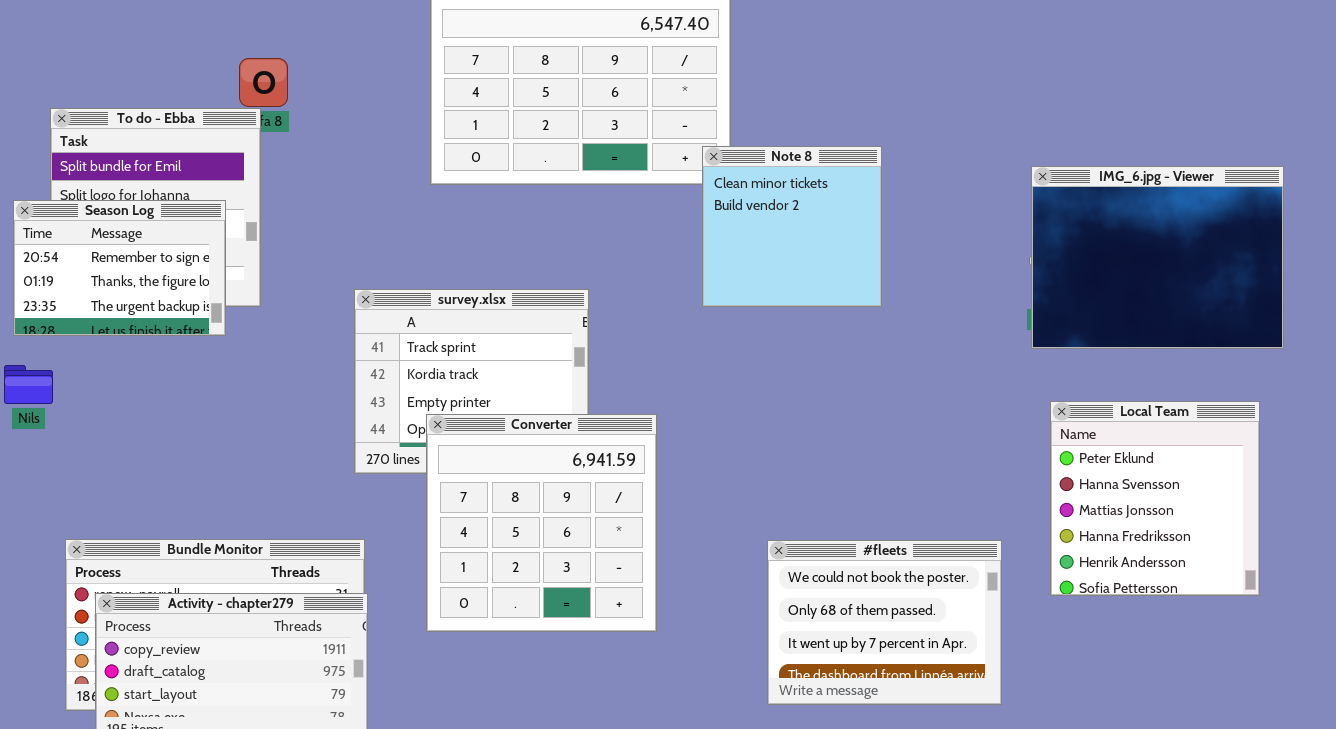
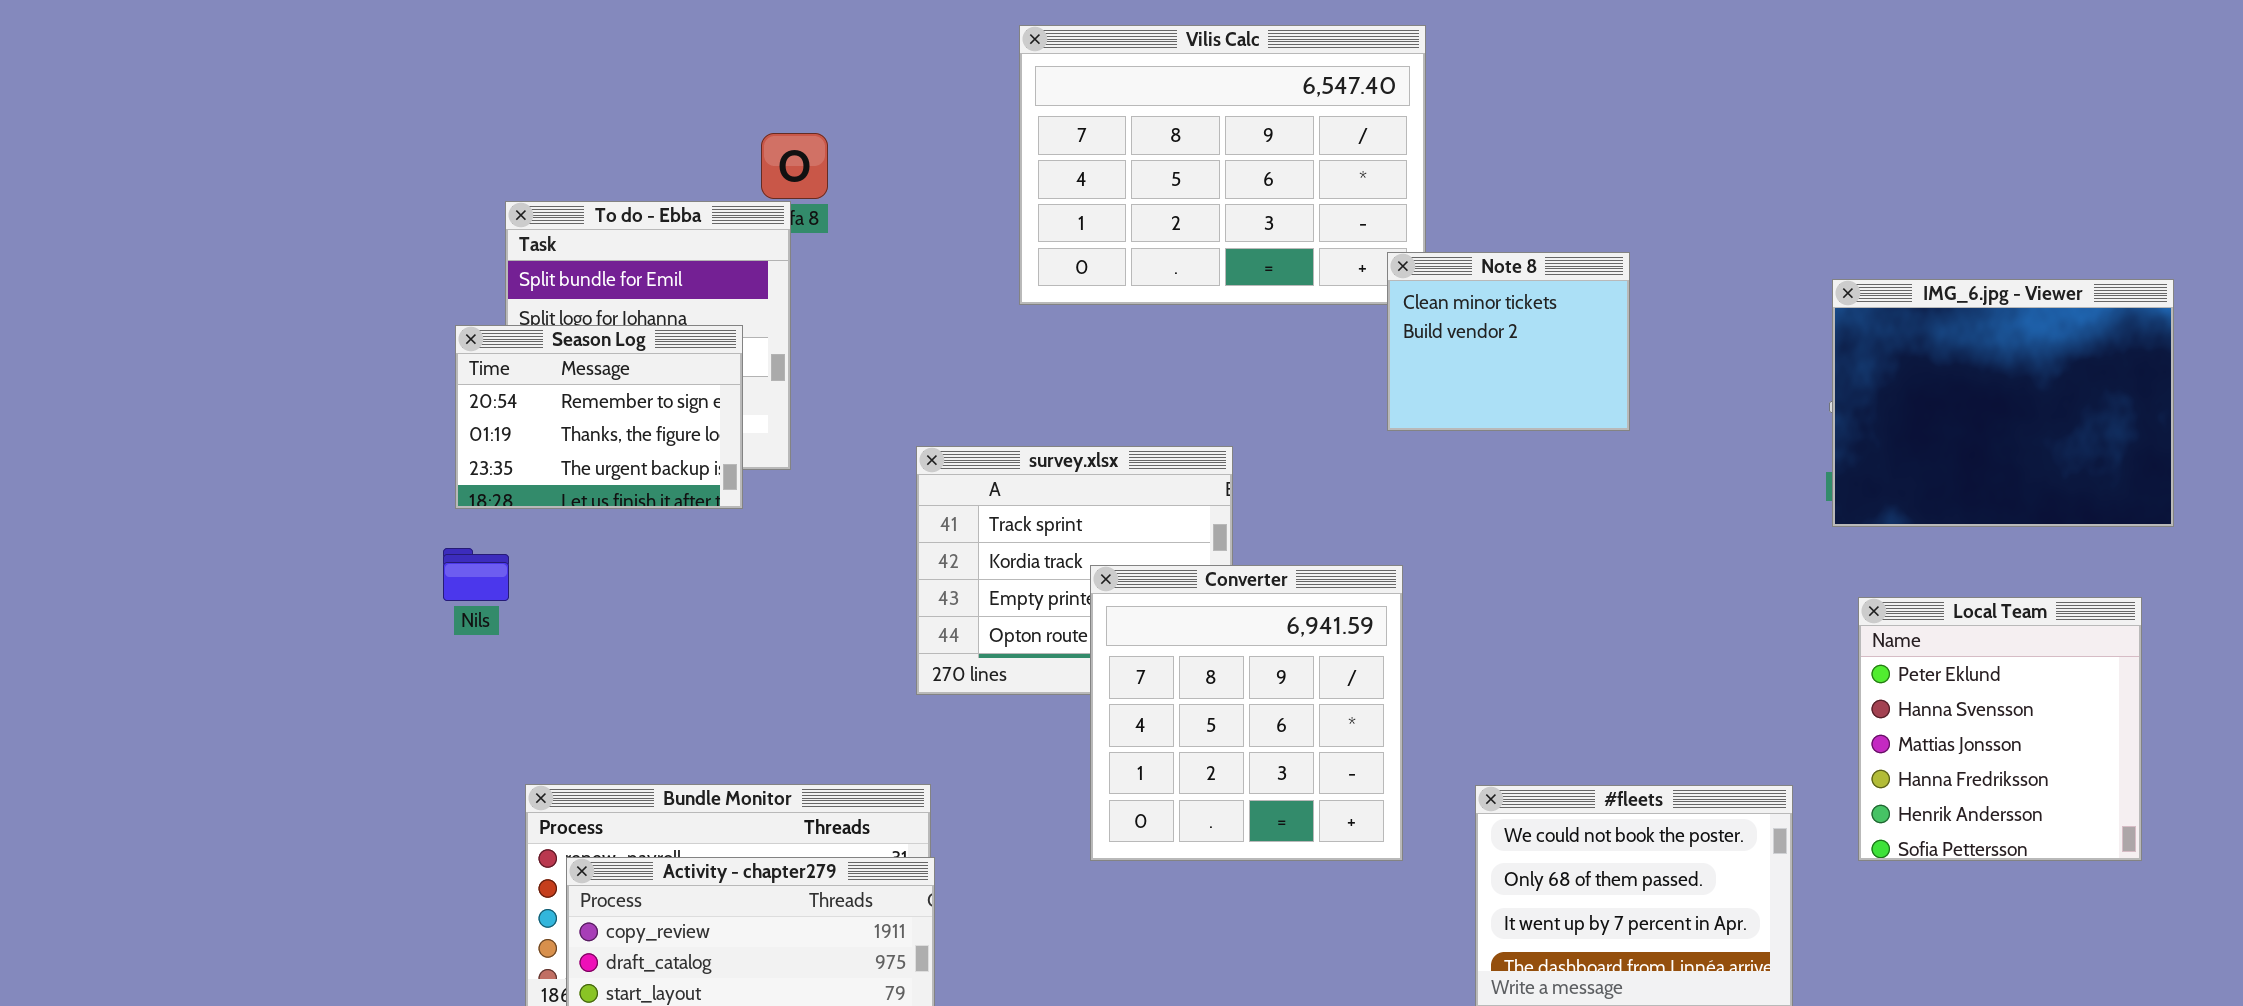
Note 8: [702,146,882,307] -> [1387,252,1630,431], resized
Converter: [426,414,657,632] -> [1090,565,1403,861], moved

